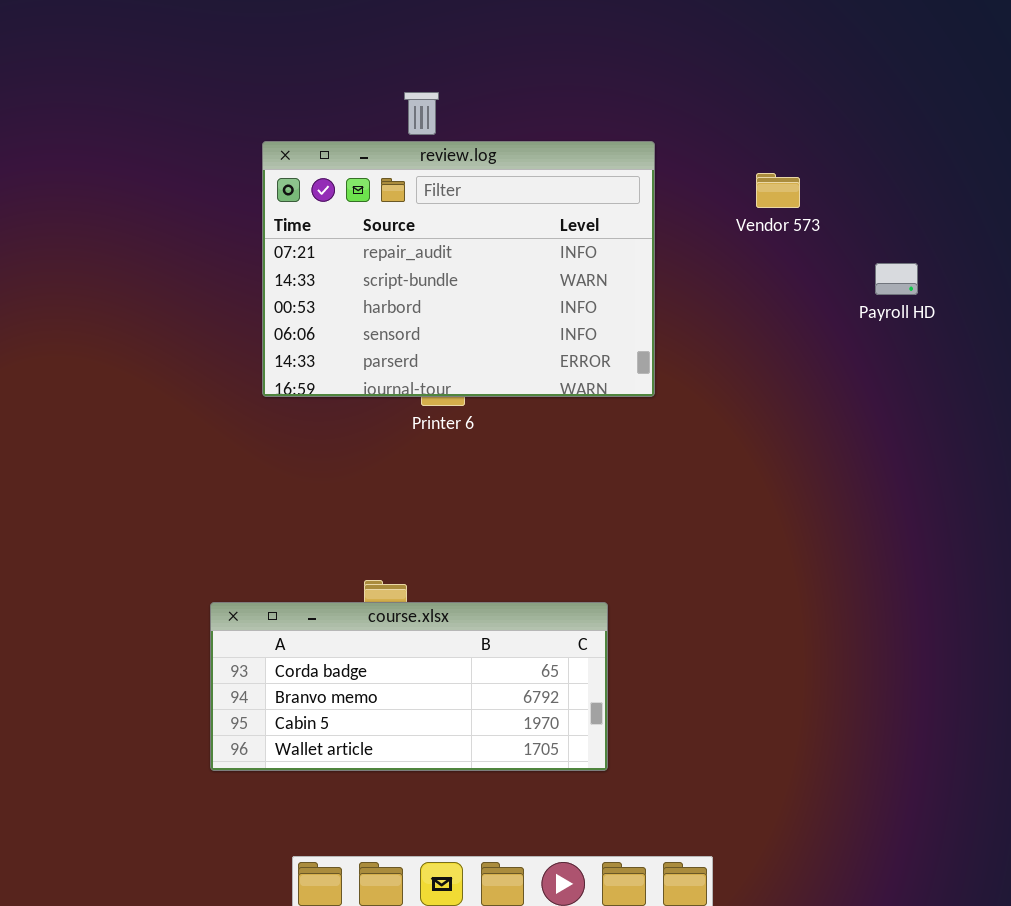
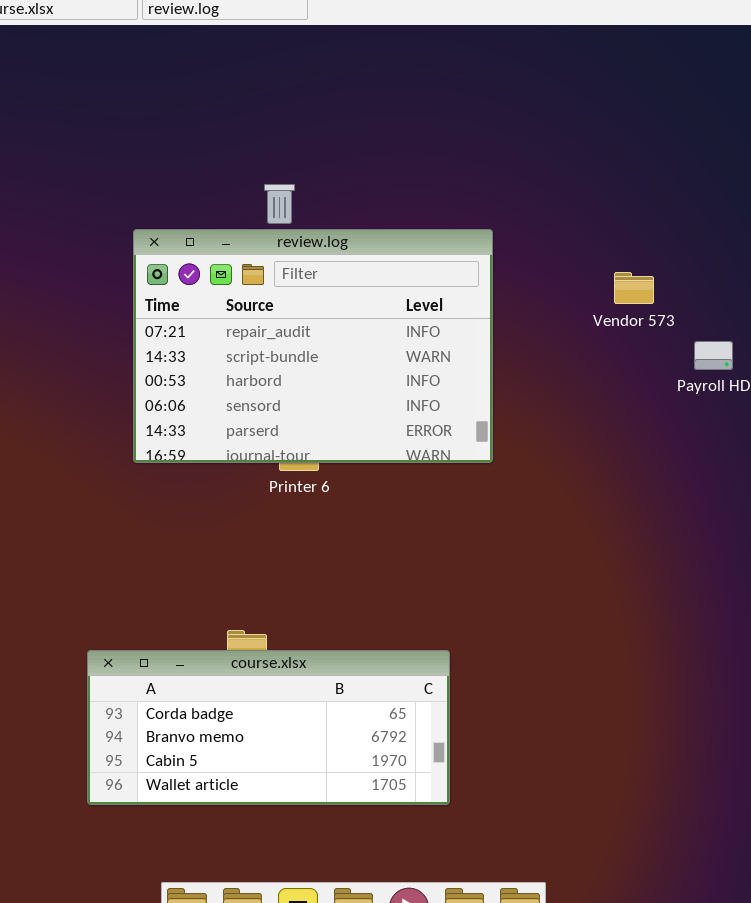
Vendor 573: [756,173,800,208] -> [614,272,654,304], moved

